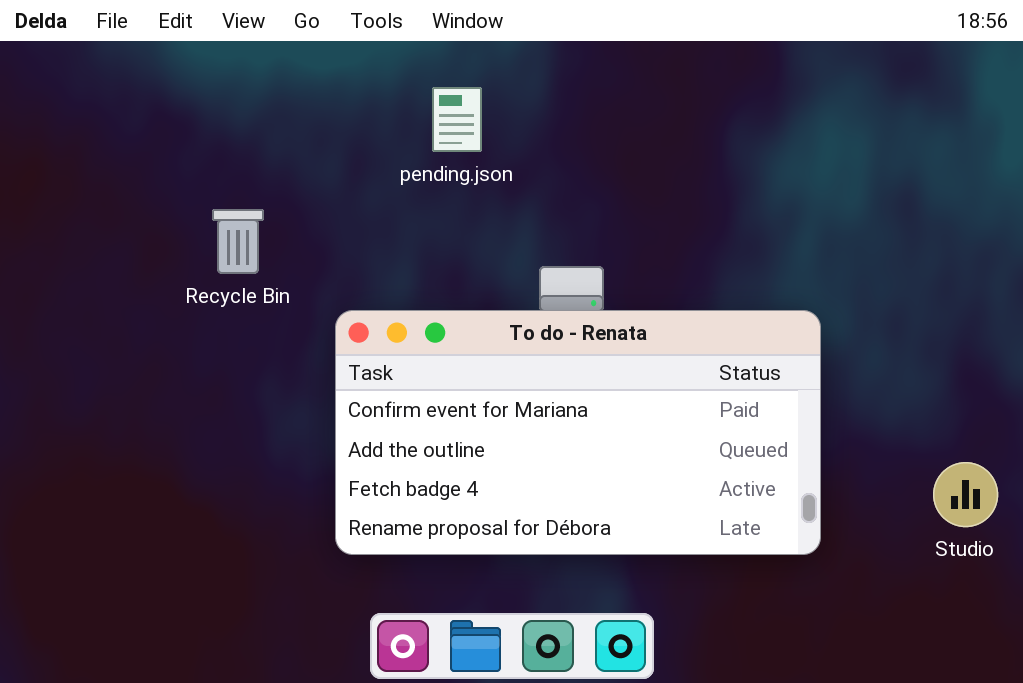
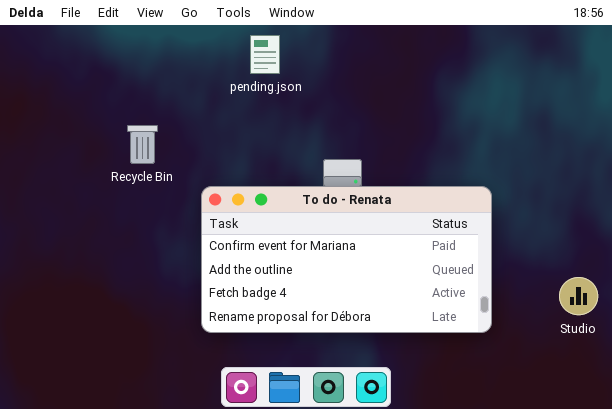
pending.json: [432,87,482,152] -> [250,35,280,74], moved

